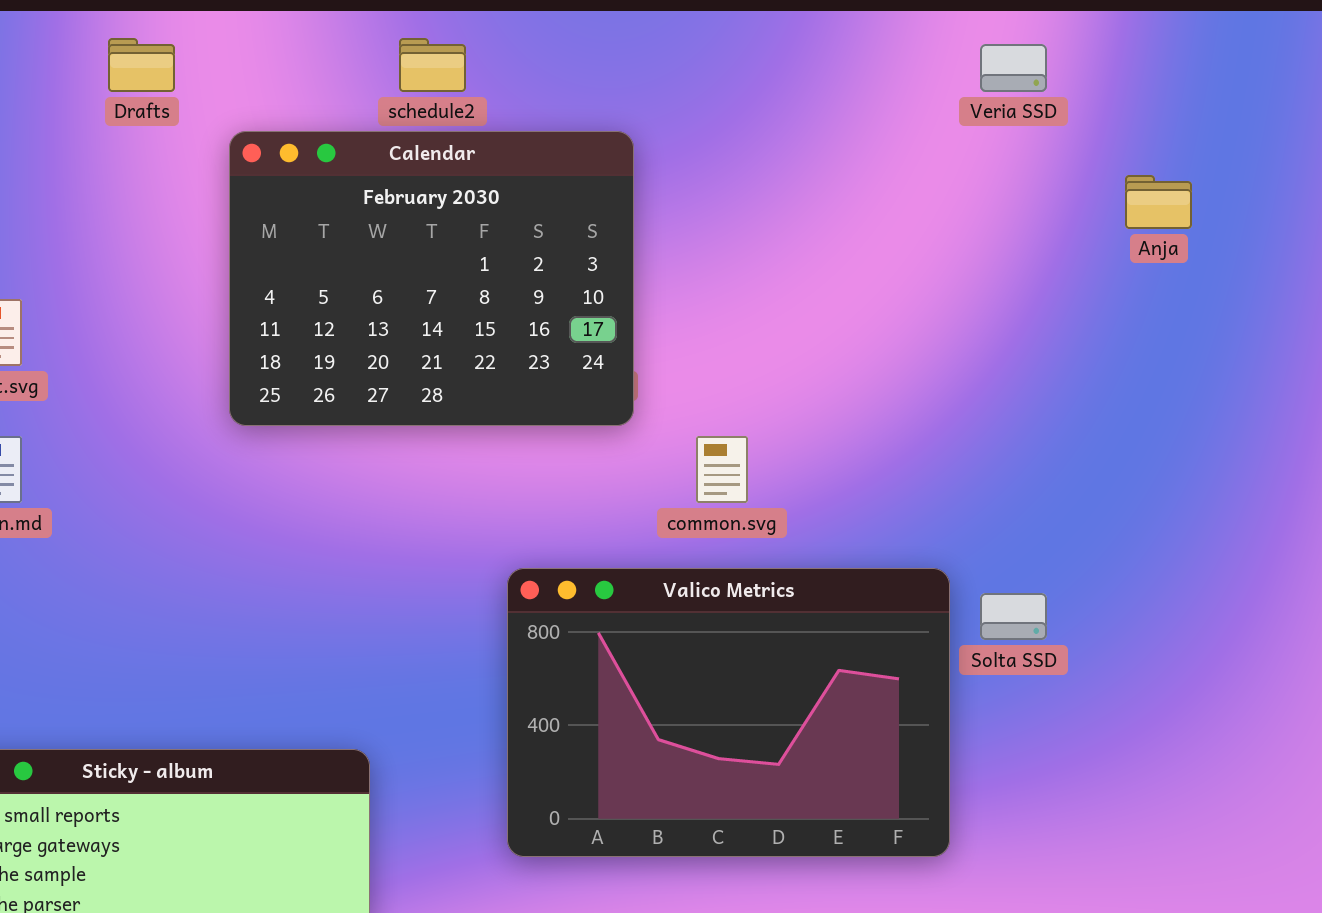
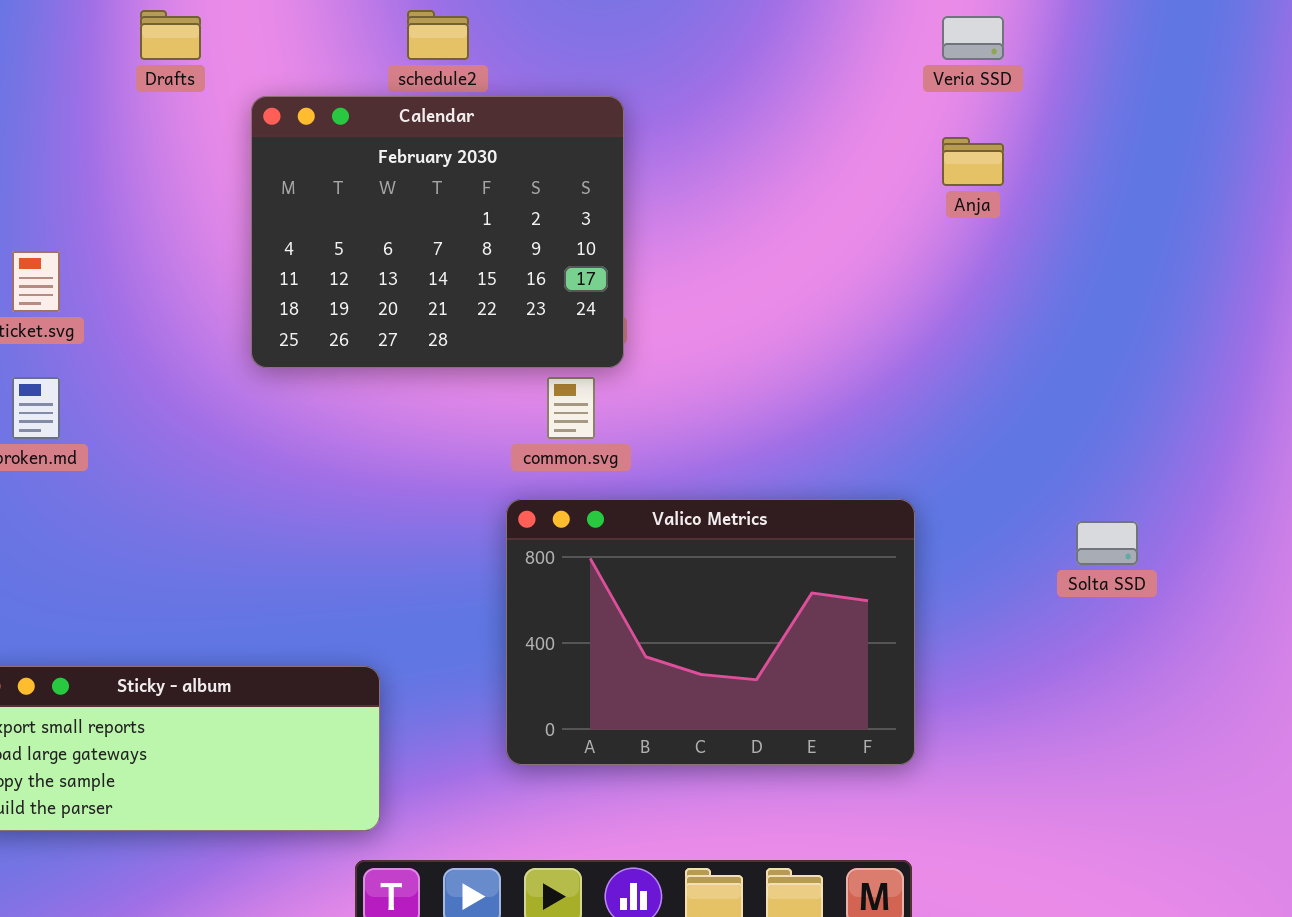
Anja: [1125,175,1192,229] -> [942,137,1004,186], moved
common.svg: [696,436,748,503] -> [547,377,595,439], moved
Solta SSD: [980,593,1047,640] -> [1076,521,1138,565], moved

